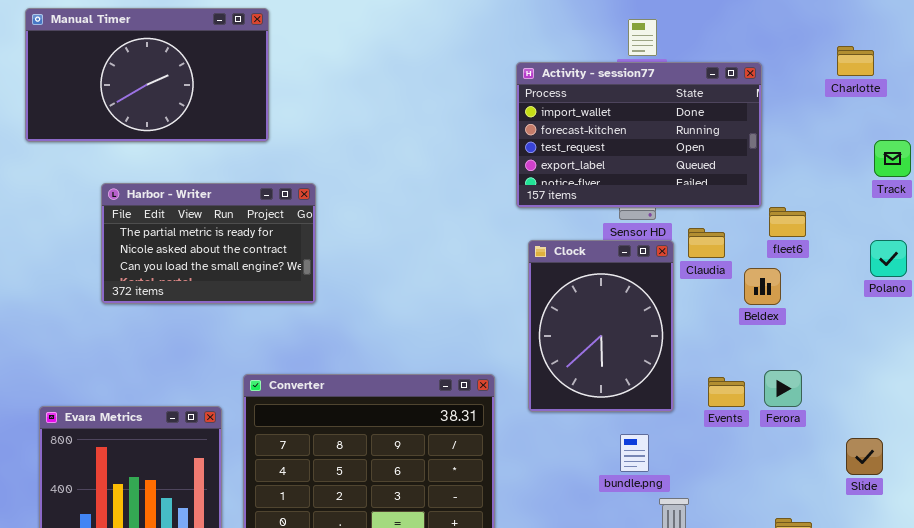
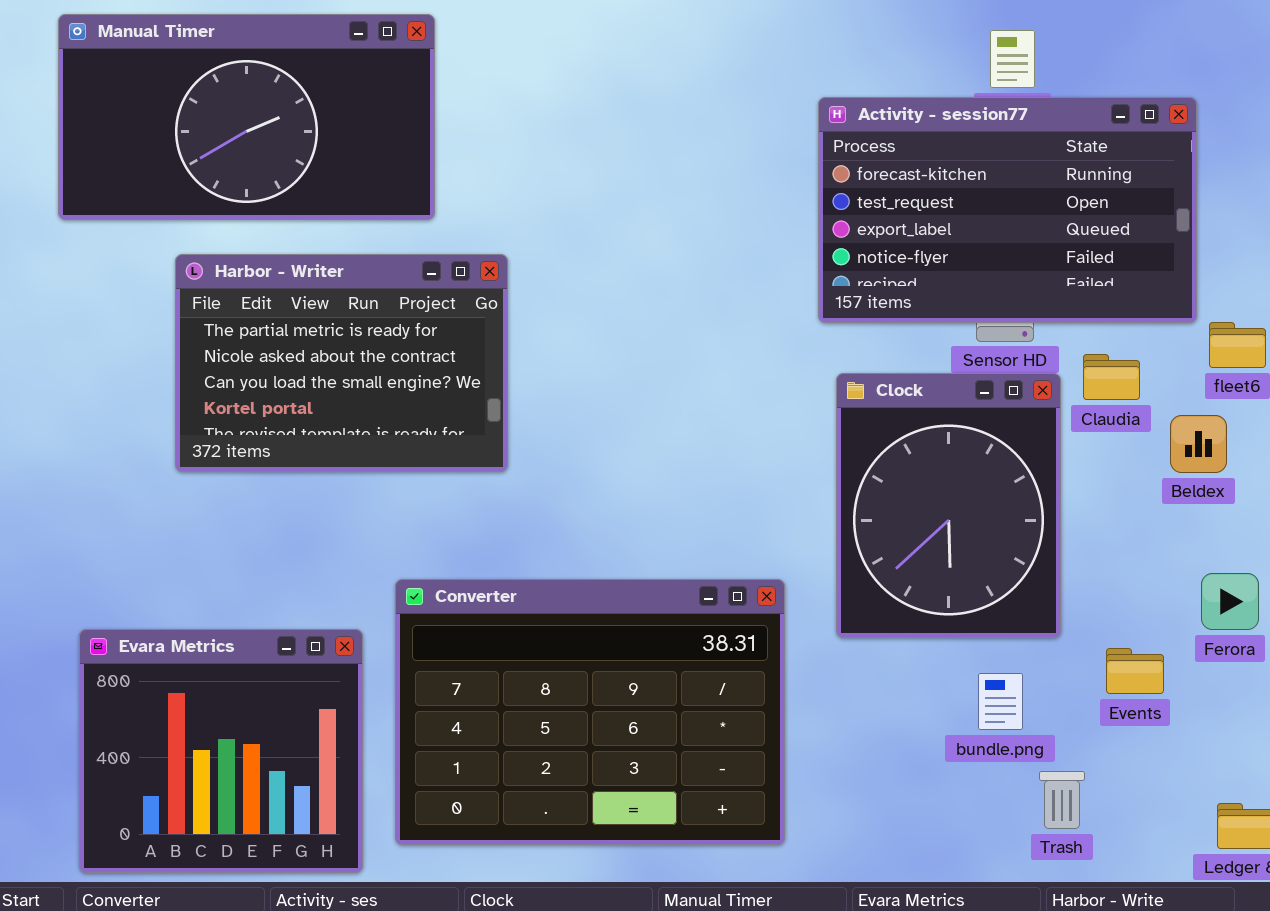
Activity - session77: [516,62,762,208] -> [818,97,1197,323], scrolled down 1 row
Harbor - Writer: [101,183,316,304] -> [175,254,508,472], resized
Events: [708,377,745,407] -> [1106,648,1164,694], moved

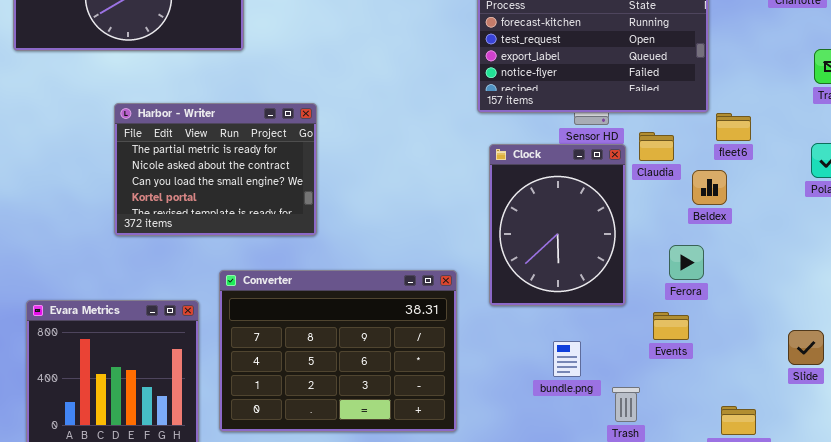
Harbor - Writer: [175,254,508,472] -> [114,103,317,236], moved
Ferora: [1201,573,1259,630] -> [669,245,704,280], moved
bundle.png: [978,673,1023,730] -> [553,341,581,377], moved

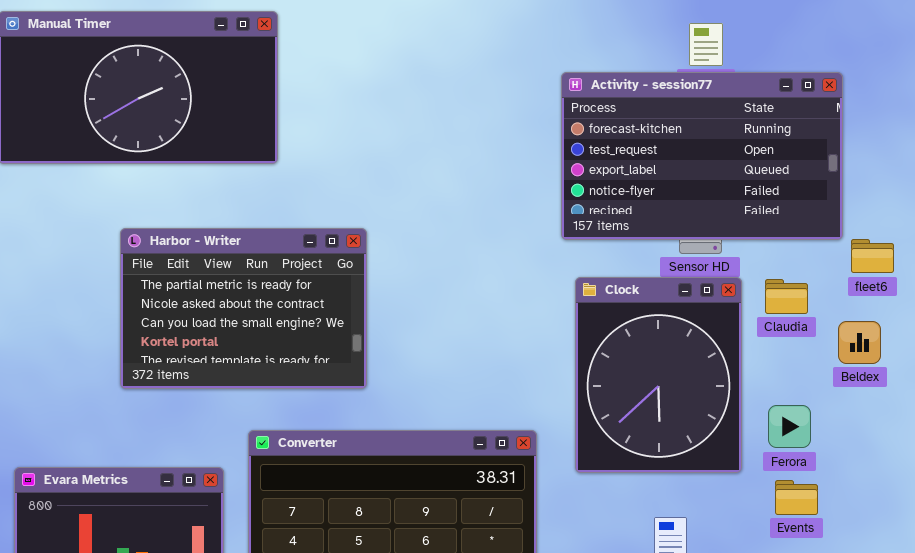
Claudia: [639,132,674,161] -> [765,279,808,314], moved
Beldex: [692,170,727,205] -> [838,321,881,364], moved
Ferora: [669,245,704,280] -> [768,405,811,448], moved

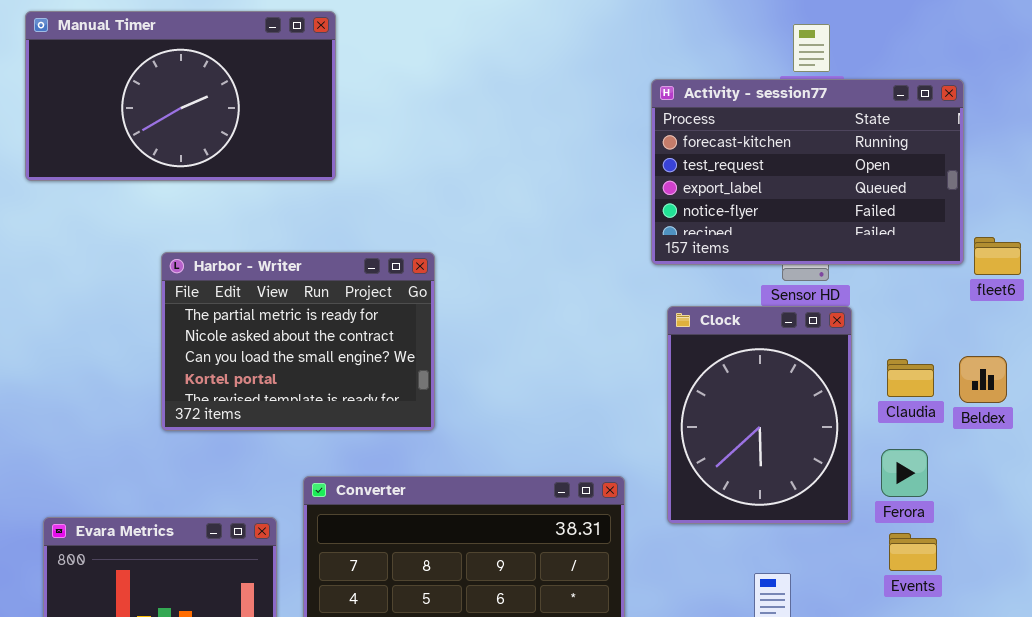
fleet6: [851,239,894,273] -> [974,237,1021,275], moved
Claudia: [765,279,808,314] -> [887,359,934,397], moved

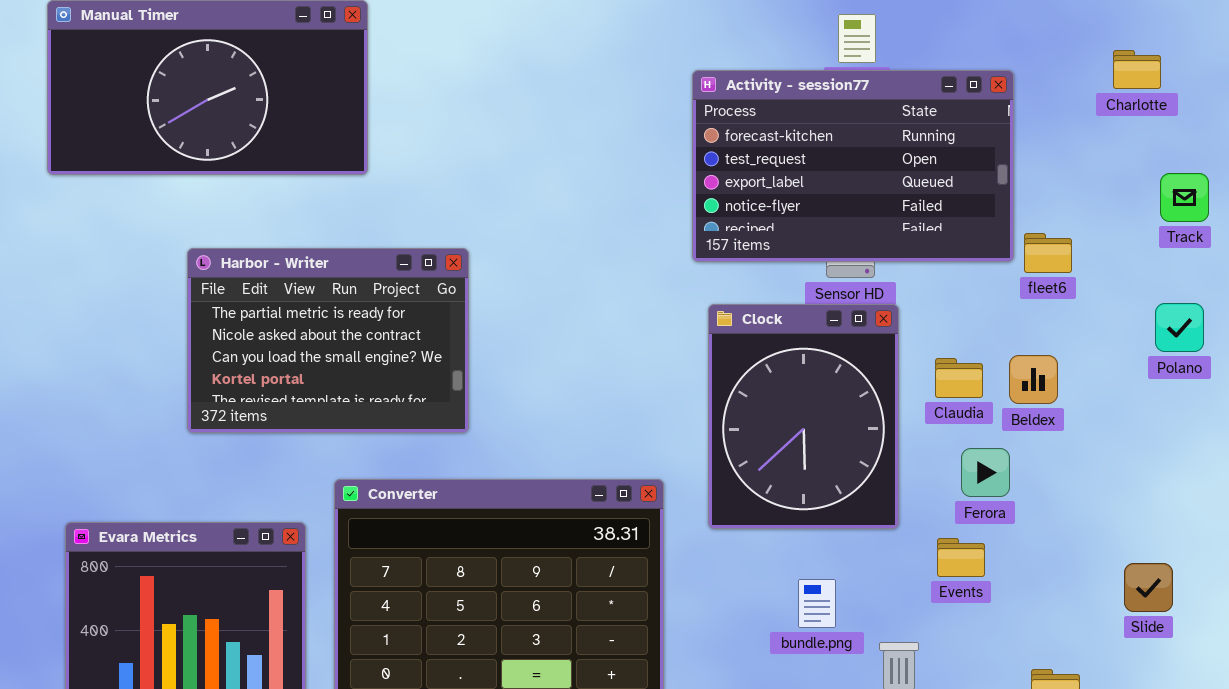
Ferora: [881,449,928,497] -> [961,448,1010,497], moved

